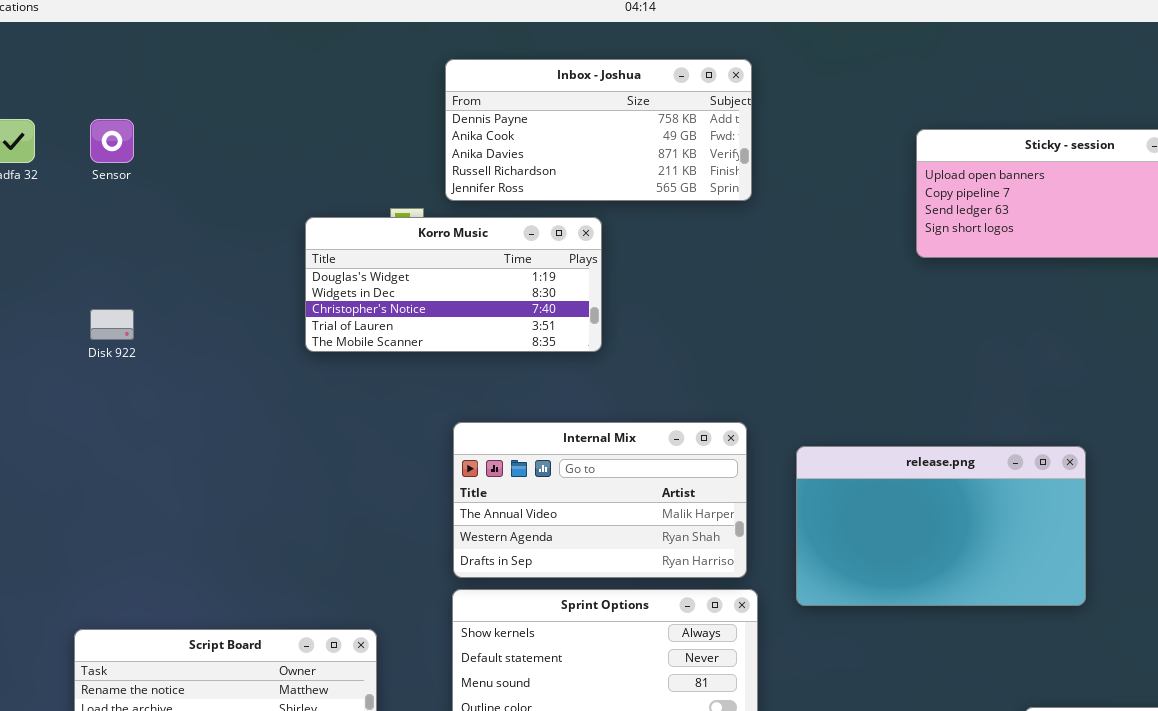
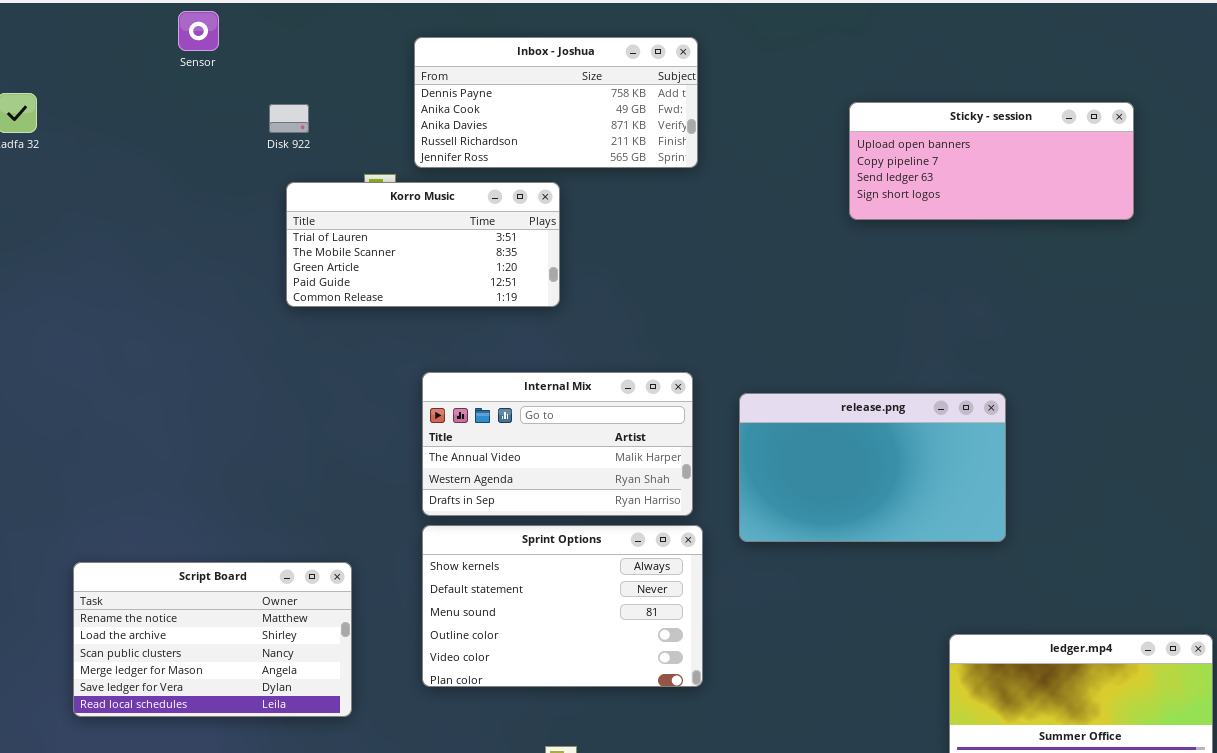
Sensor: [90,119,134,163] -> [178,11,219,51], moved
Korro Music: [305,217,602,352] -> [286,182,560,307], scrolled down 3 rows
Disk 922: [90,309,134,340] -> [269,104,309,133], moved

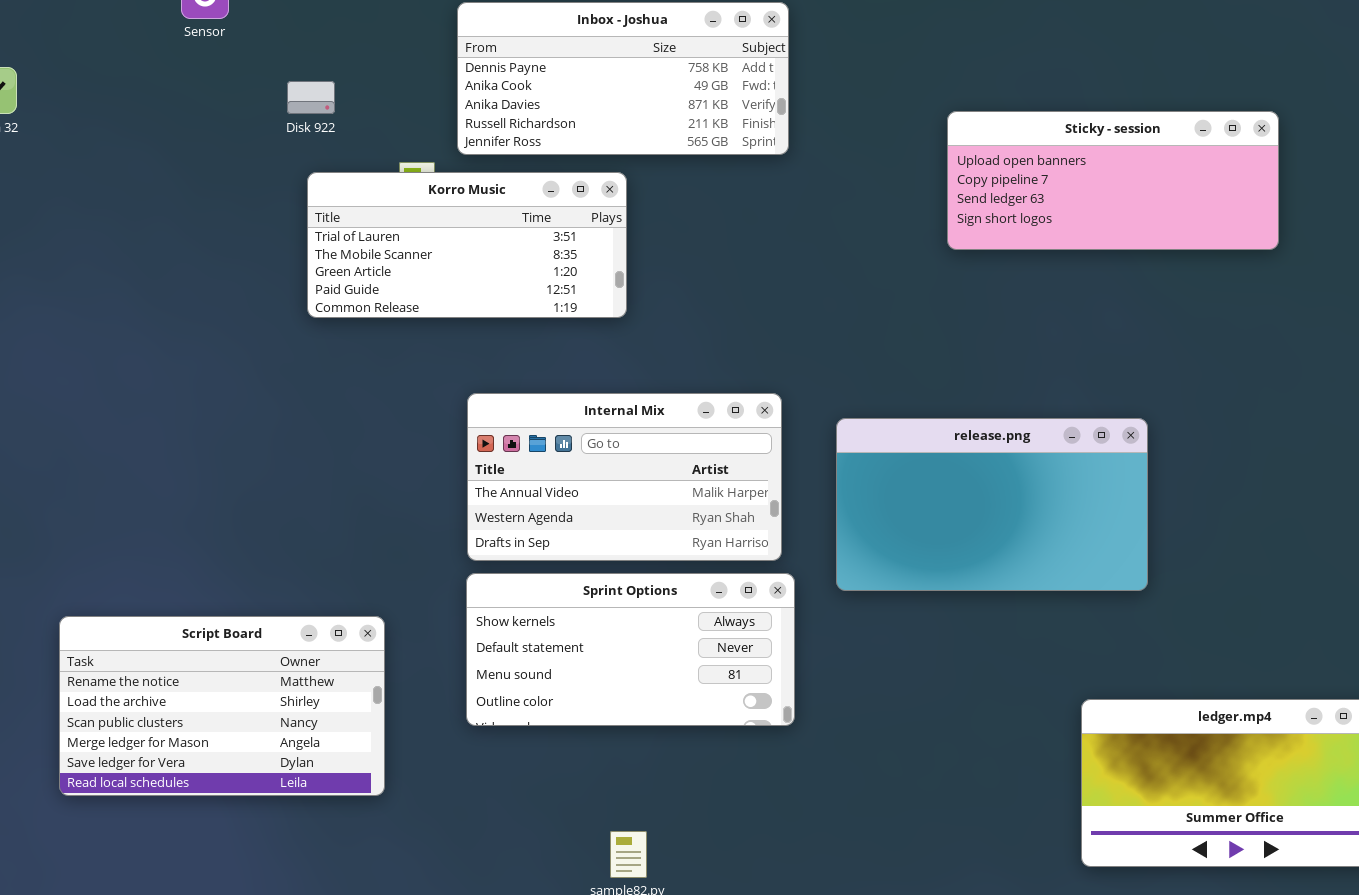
Sticky - session: [849,102,1134,220] -> [947,111,1279,250], moved
Sprint Options: [422,525,703,687] -> [466,573,795,726], resized

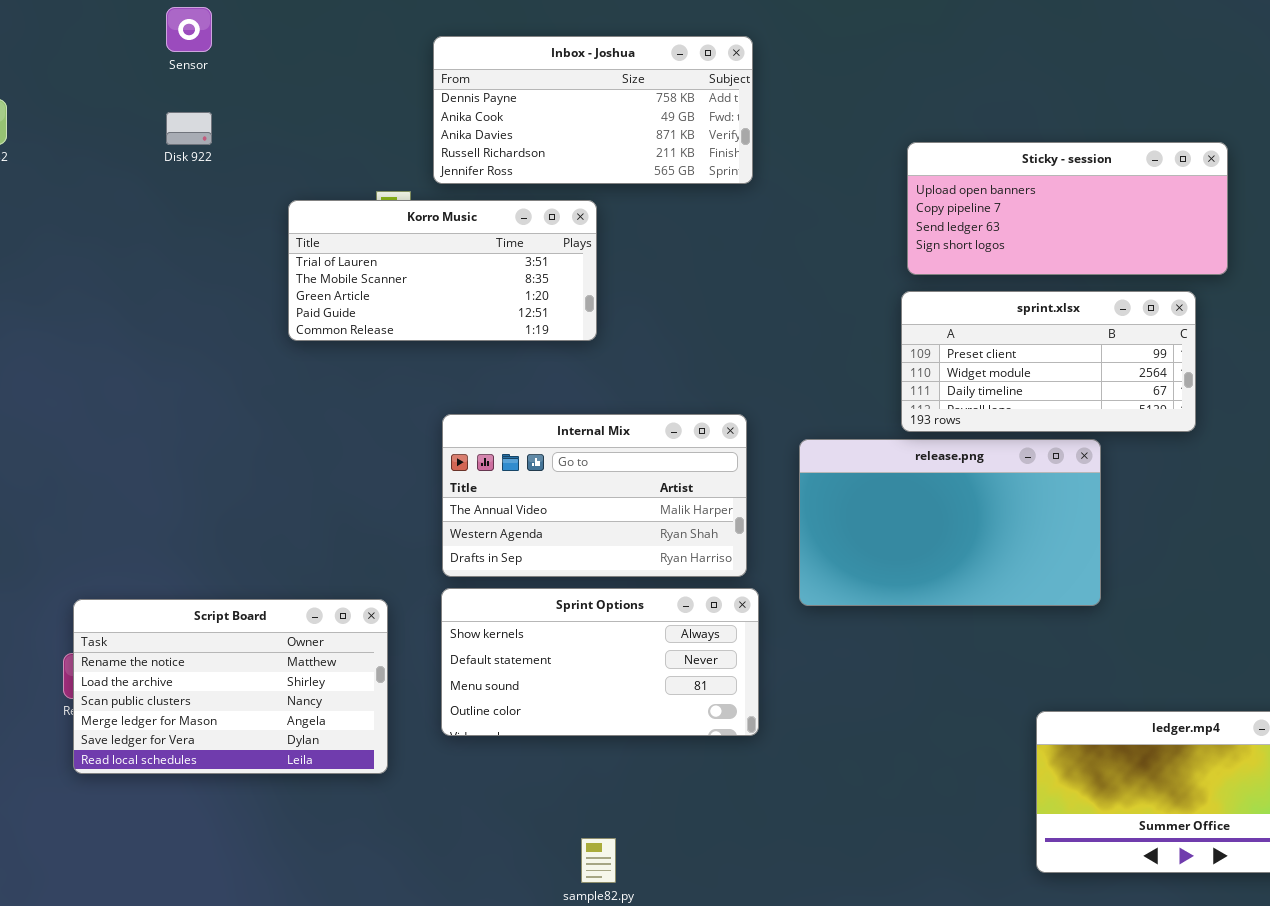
Disk 922: [287,81,335,114] -> [166,112,212,145], moved
sprint.xlsx: none -> [901,291,1196,432], opened
Script Board: [59,616,385,796] -> [73,599,388,774], moved

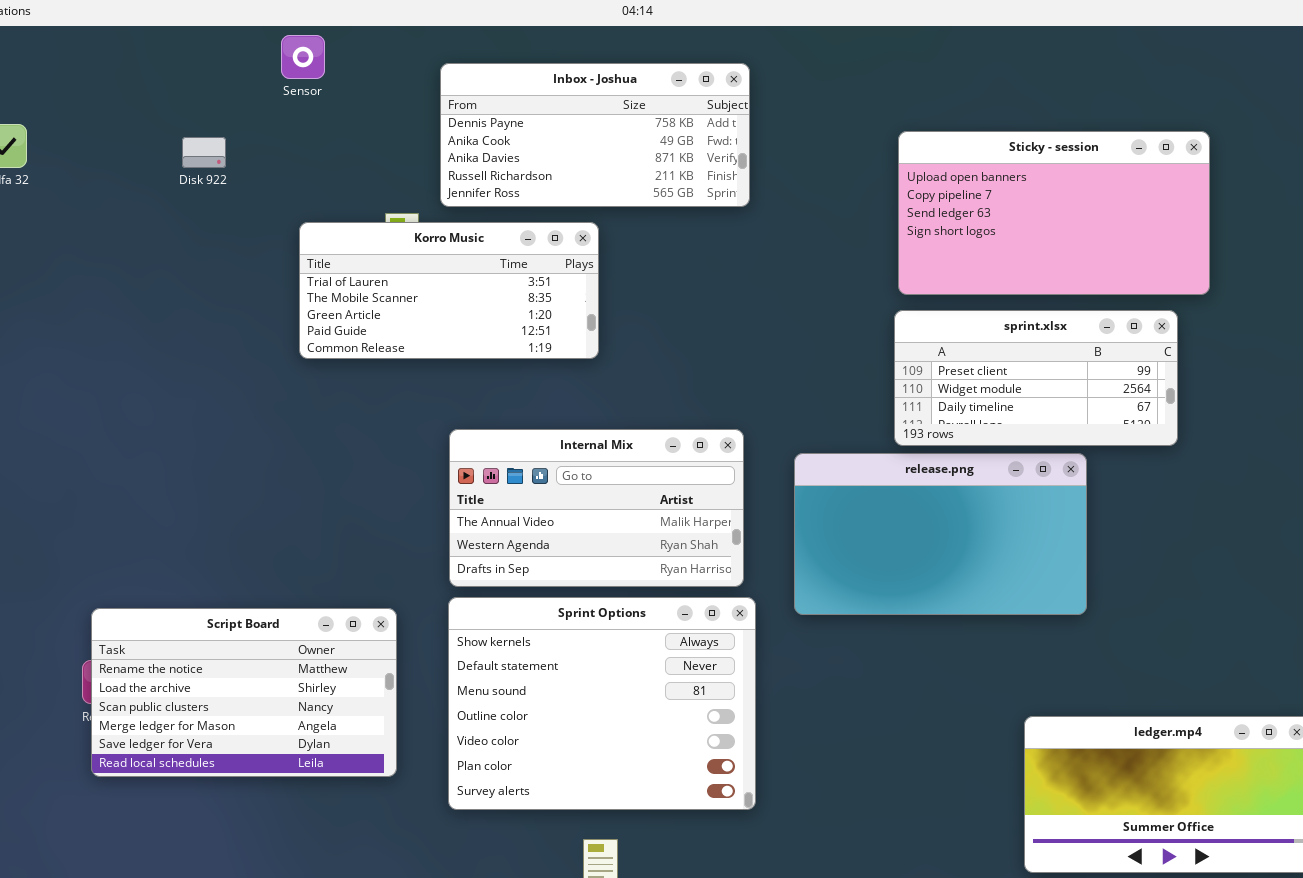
Sensor: [166,7,212,52] -> [281,35,325,79], moved
Sticky - session: [907,142,1228,275] -> [898,131,1210,295], resized
Sprint Options: [441,588,759,736] -> [448,597,756,810], resized

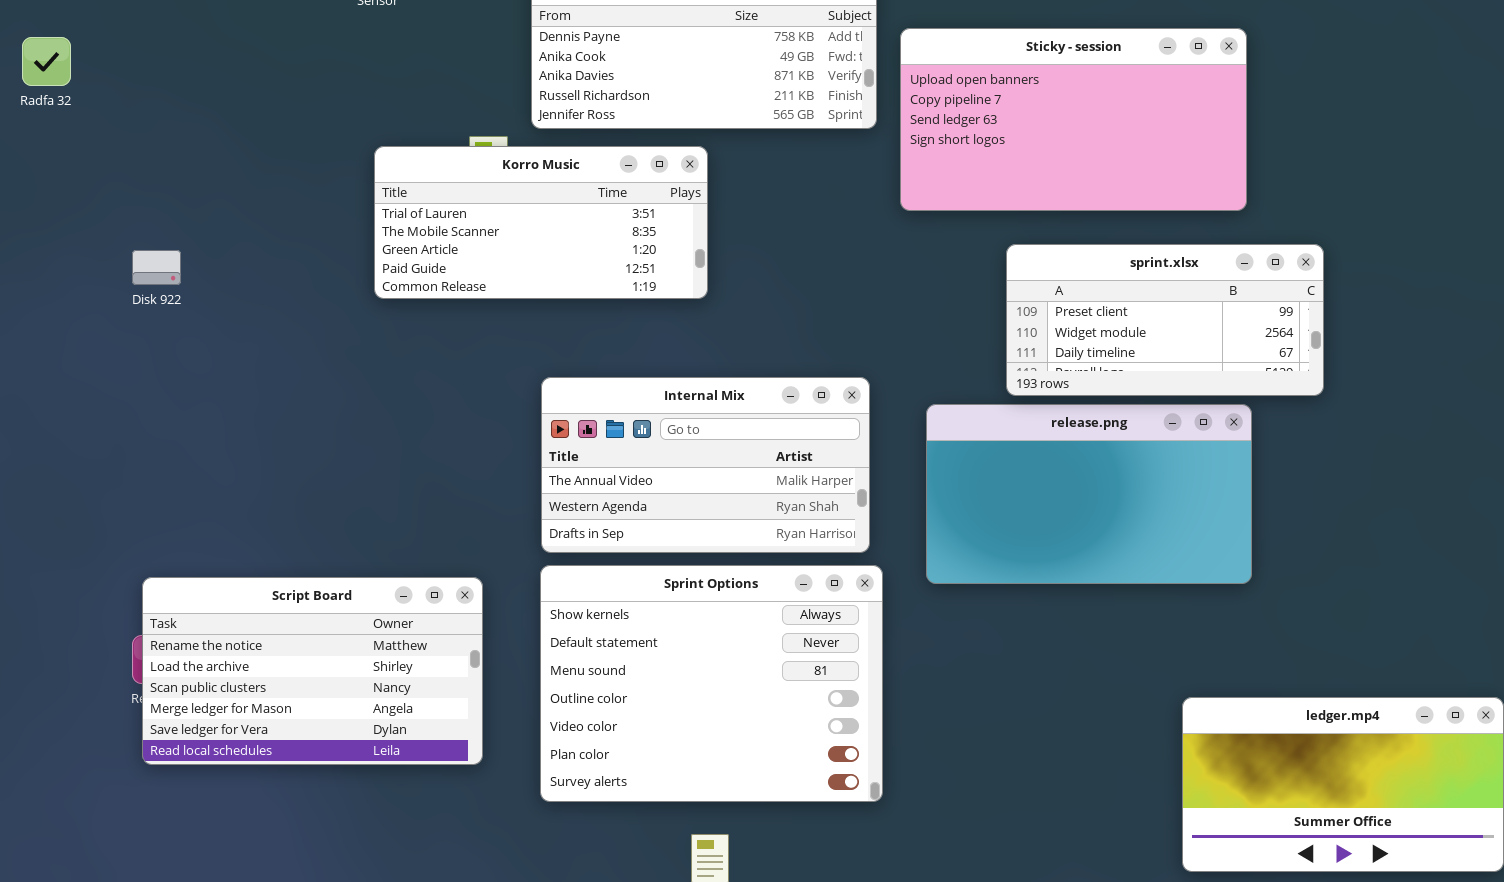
Sticky - session: [898,131,1210,295] -> [900,28,1247,211], moved
Disk 922: [182,137,226,168] -> [132,250,181,285], moved
sprint.xlsx: [894,310,1178,446] -> [1006,244,1324,396], moved

